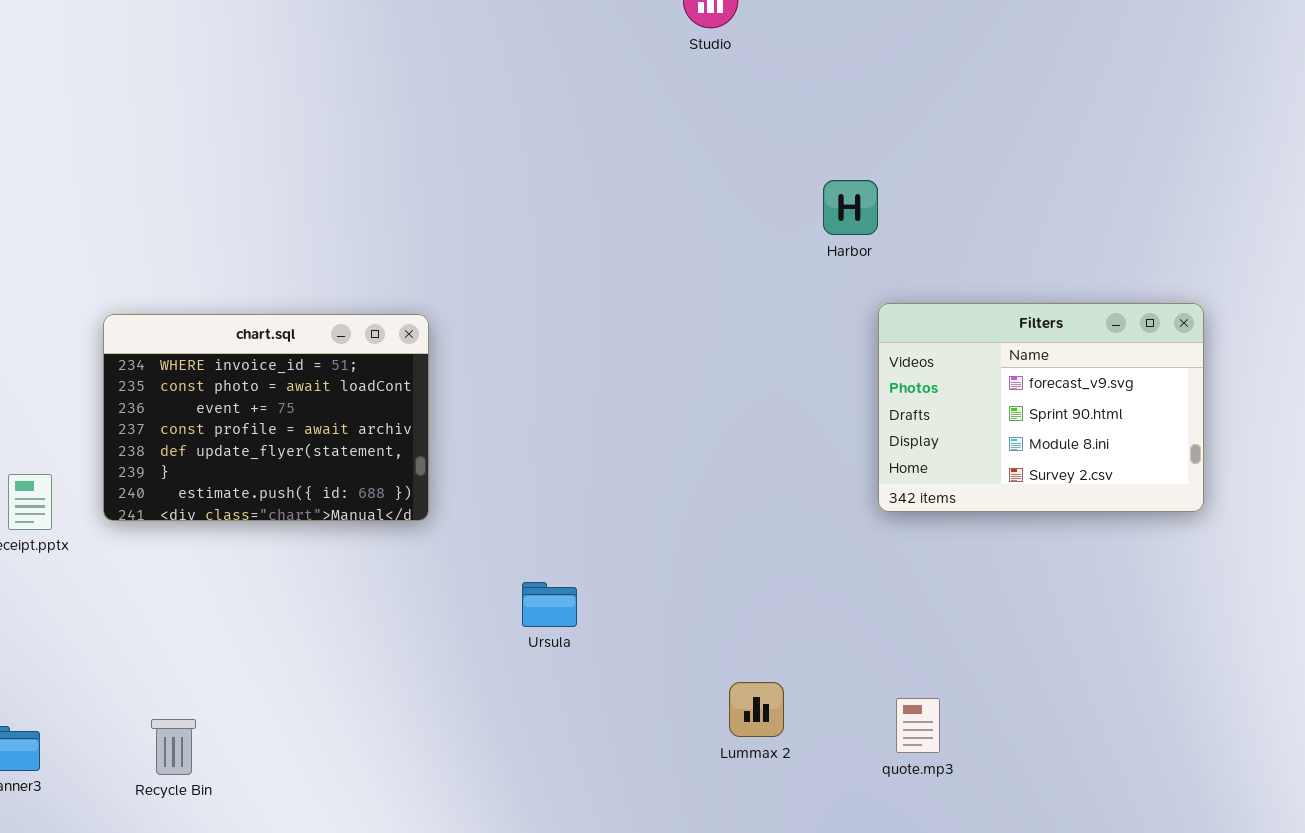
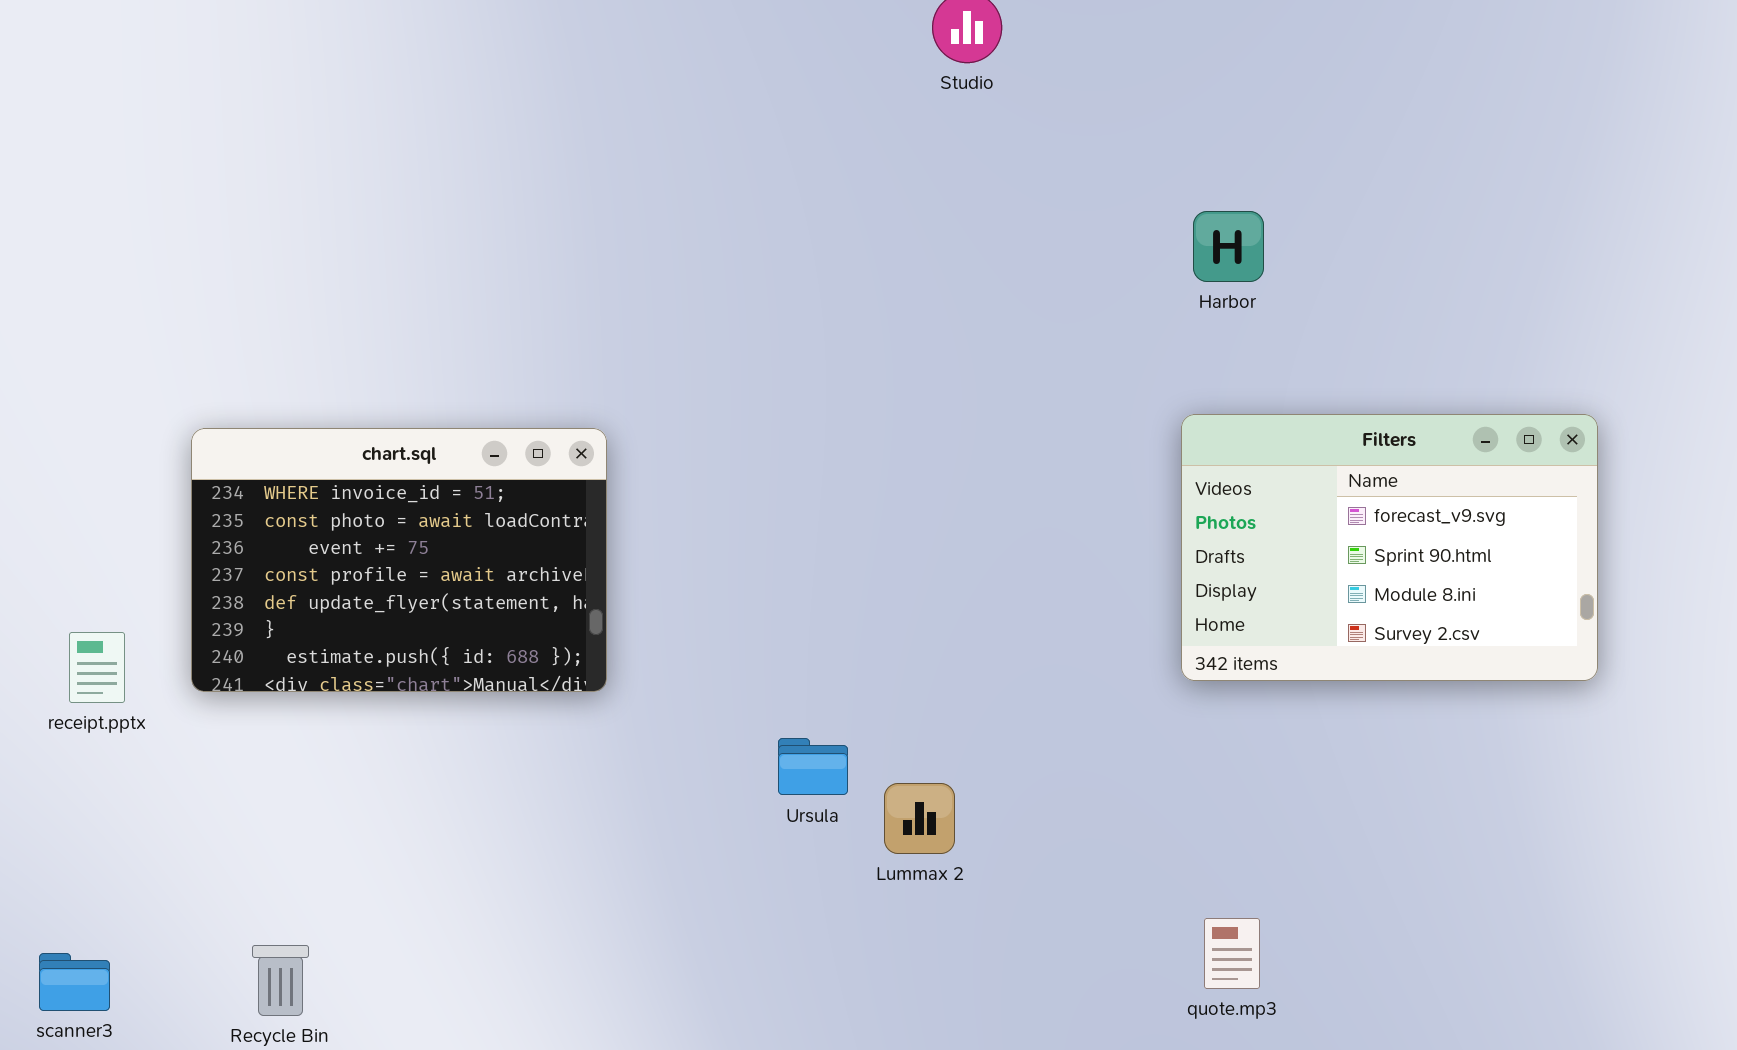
Harbor: [823,180,878,235] -> [1193,211,1264,282], moved
Ursula: [522,582,577,627] -> [778,738,848,795], moved
Lummax 2: [729,682,784,737] -> [884,783,955,854], moved

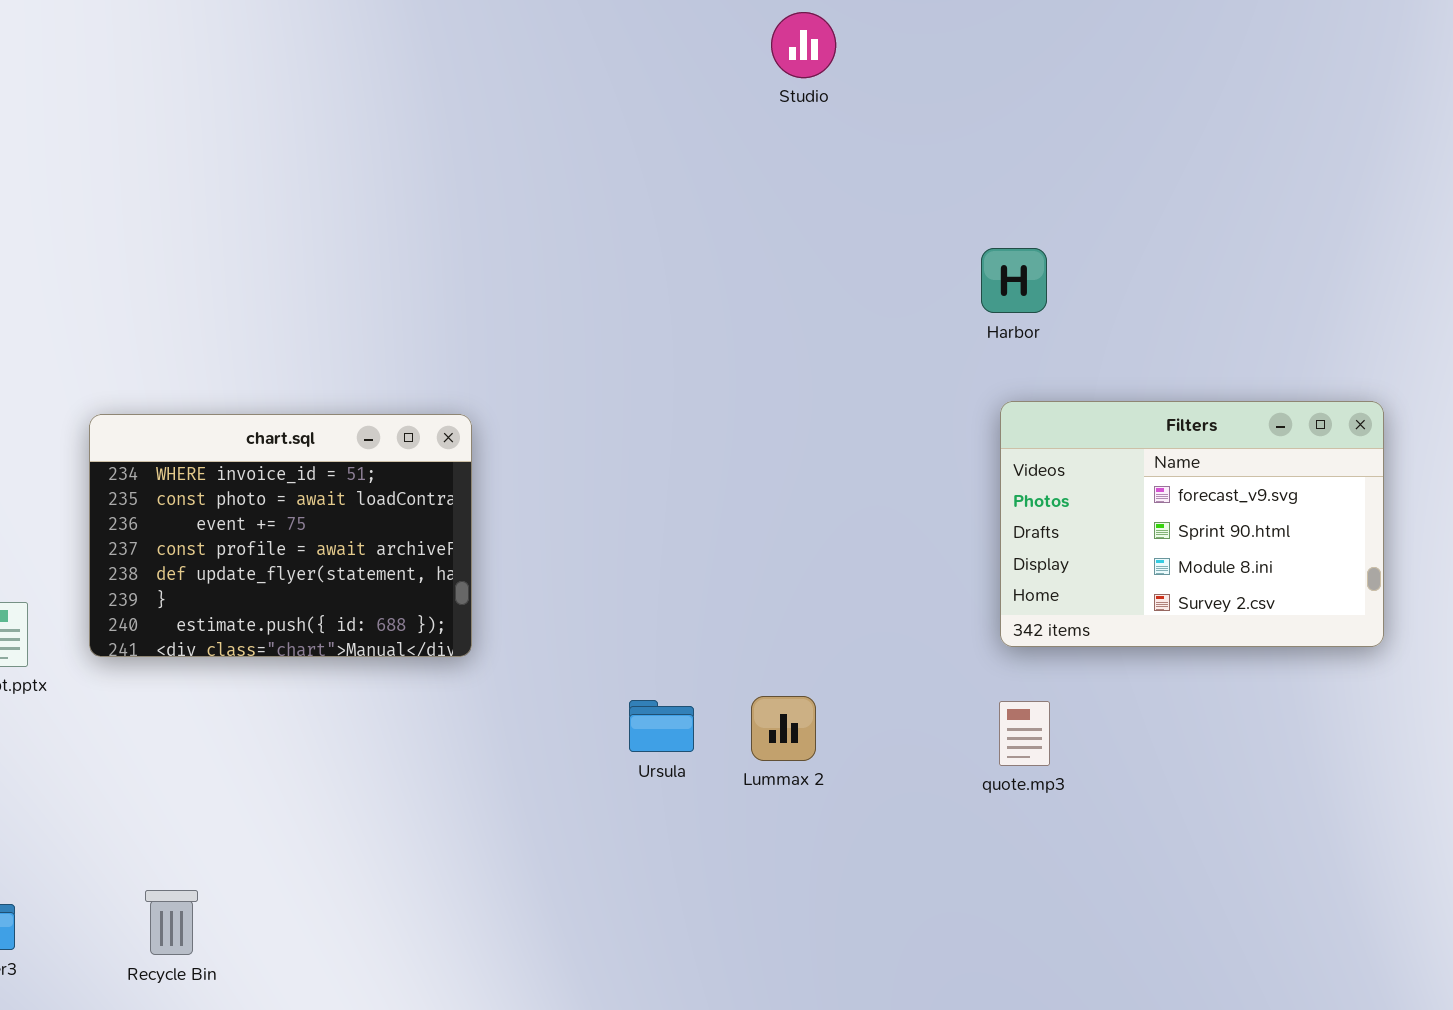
Harbor: [1193,211,1264,282] -> [981,248,1047,313], moved
Lummax 2: [884,783,955,854] -> [751,696,816,761], moved
quote.mp3: [1204,918,1260,989] -> [999,701,1050,766], moved

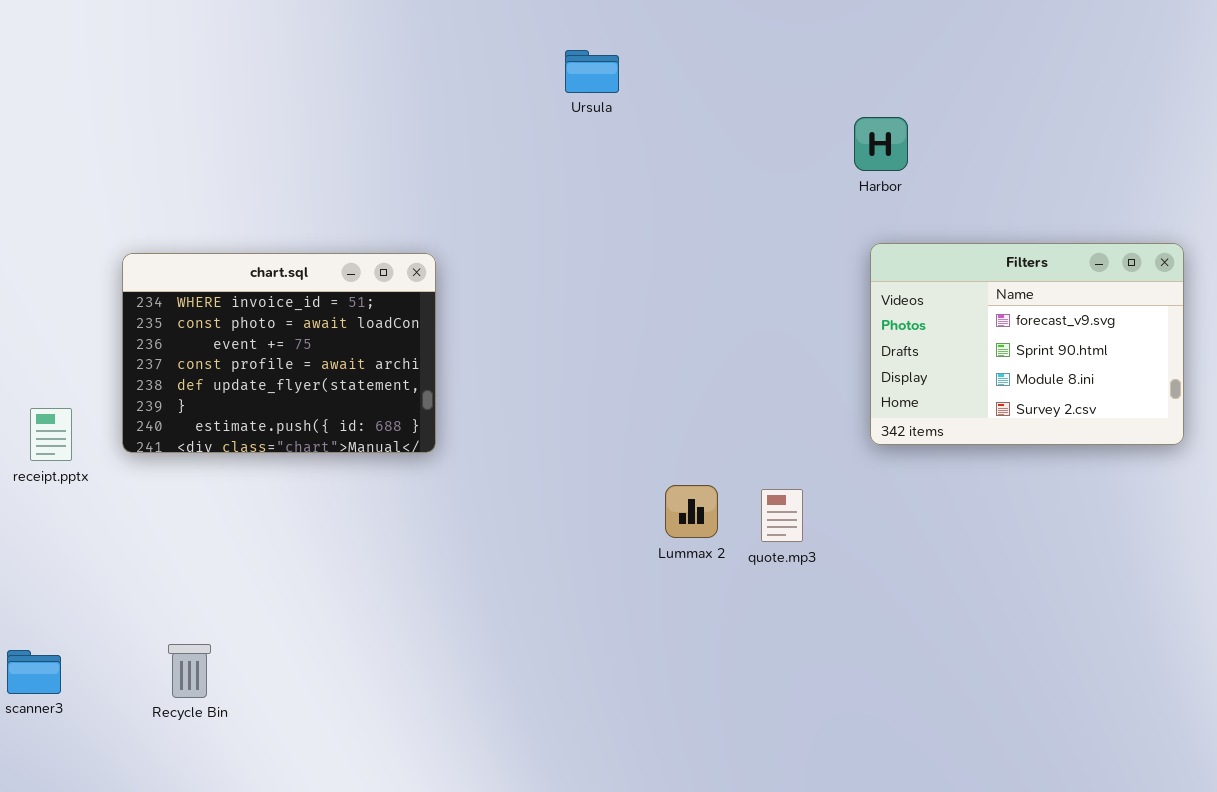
Ursula: [629,700,694,752] -> [565,50,619,93], moved
quote.mp3: [999,701,1050,766] -> [761,489,803,542], moved

